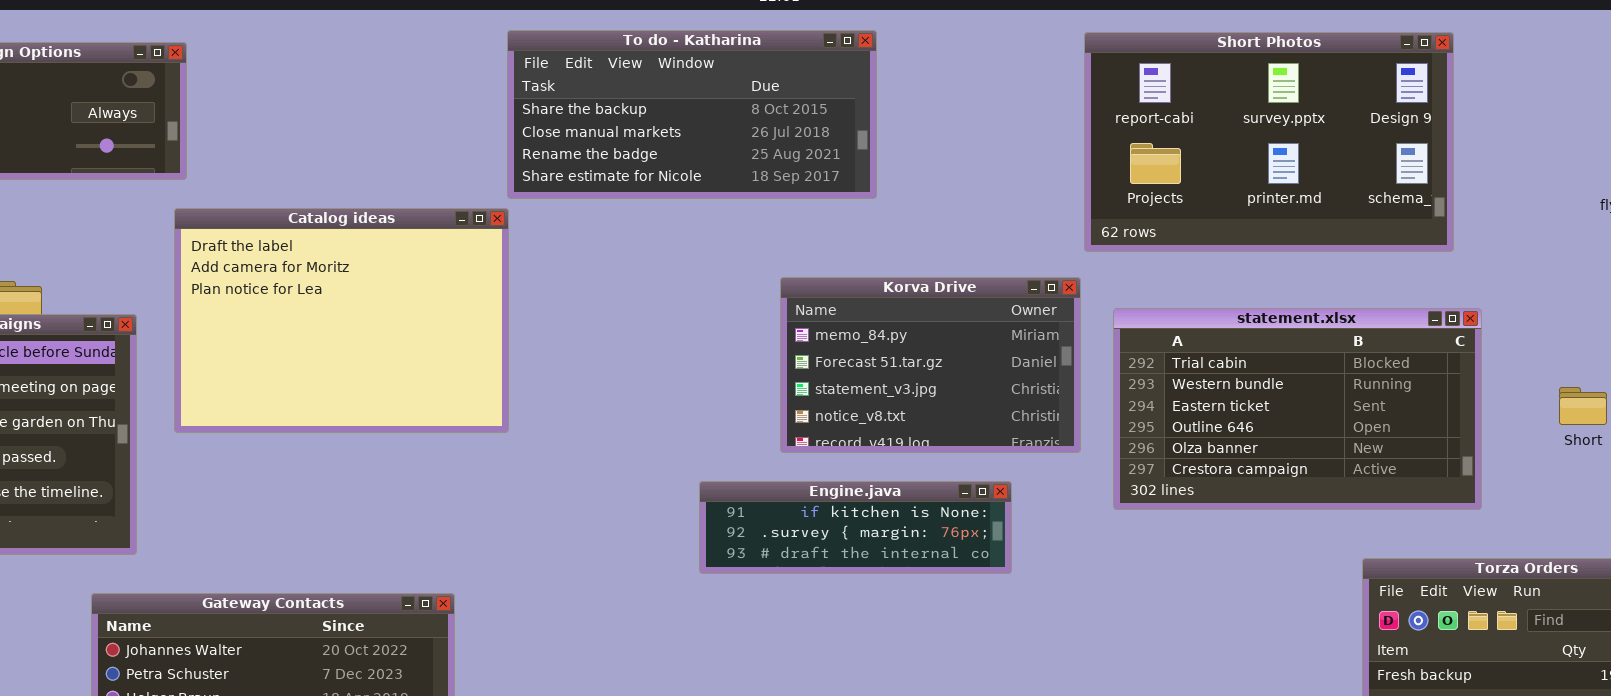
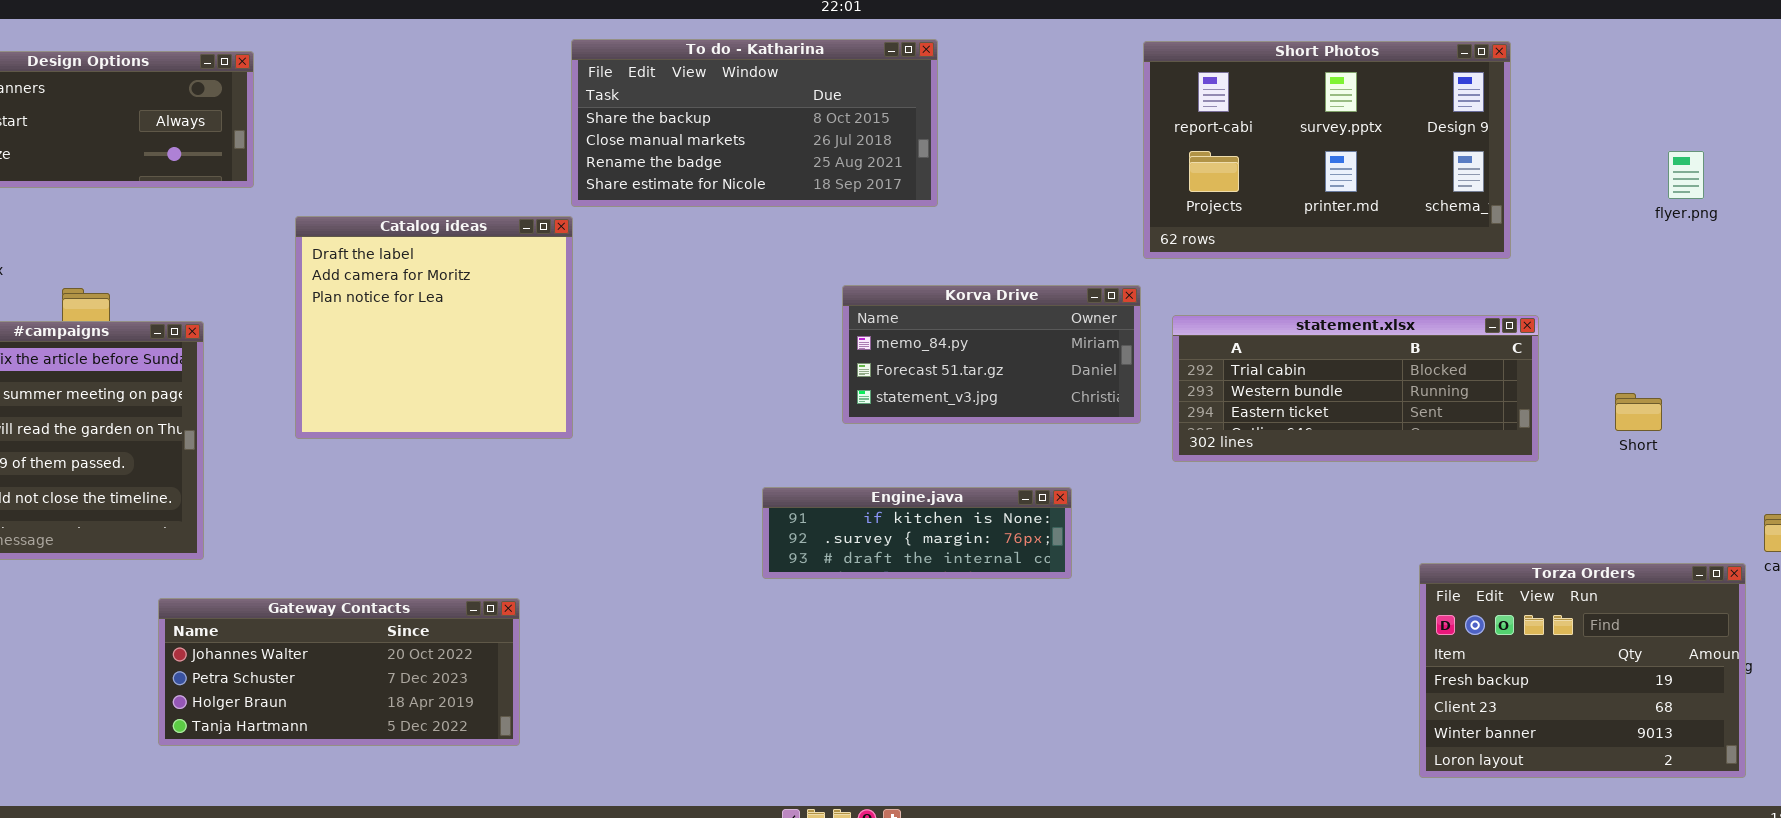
Catalog ideas: [174,208,509,433] -> [295,216,573,439], resized
Korva Drive: [780,277,1081,453] -> [842,285,1141,424], resized
statement.xlsx: [1113,308,1482,510] -> [1172,315,1539,462], resized

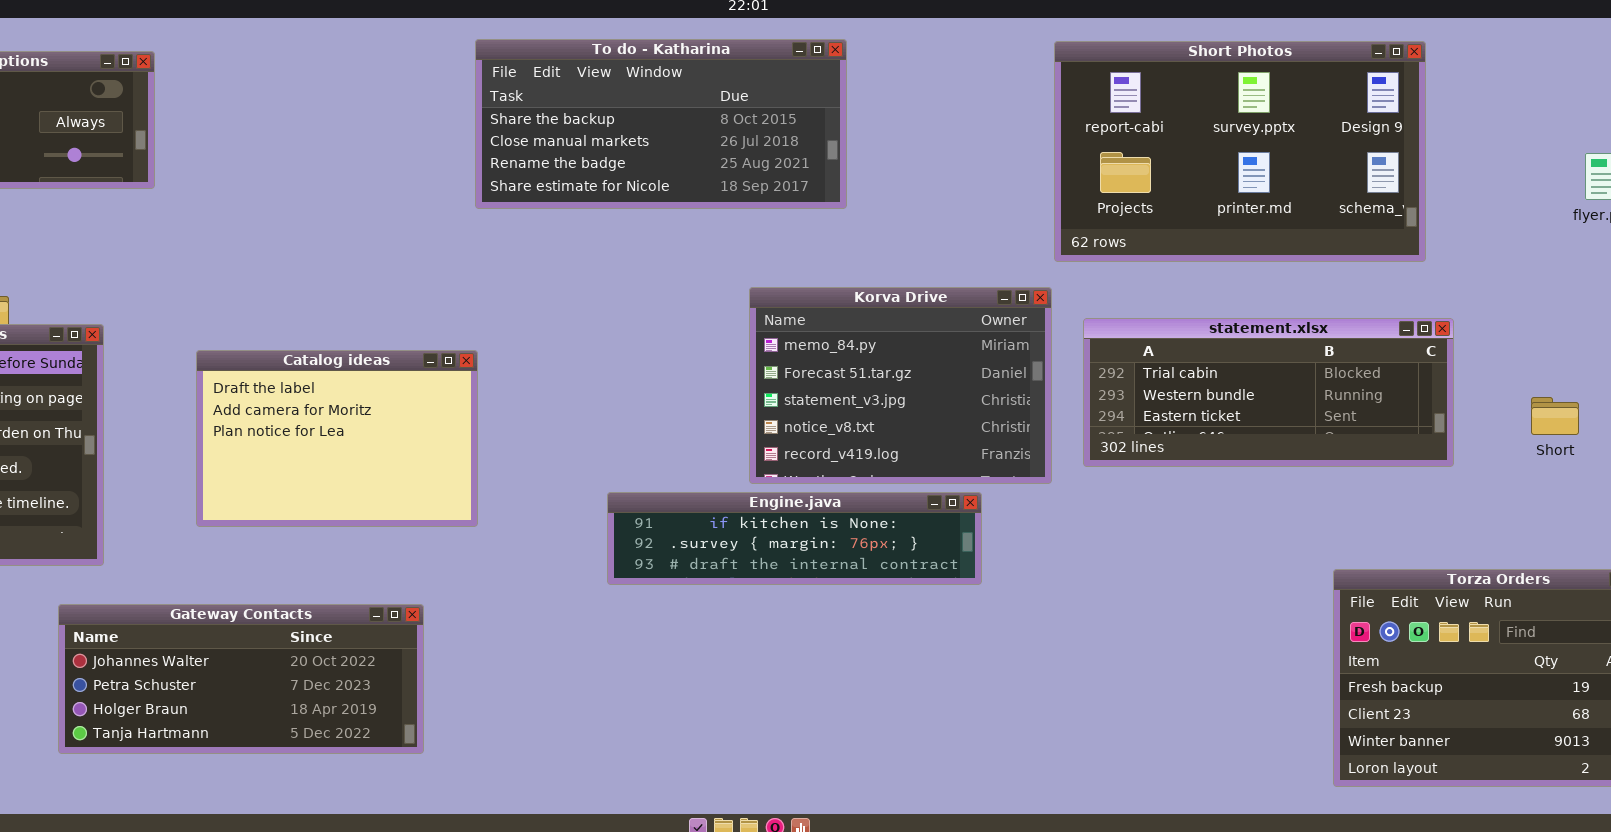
Catalog ideas: [295,216,573,439] -> [196,350,478,527], moved, resized
Korva Drive: [842,285,1141,424] -> [749,287,1052,484], resized
Engine.java: [762,487,1072,579] -> [607,492,982,585], resized

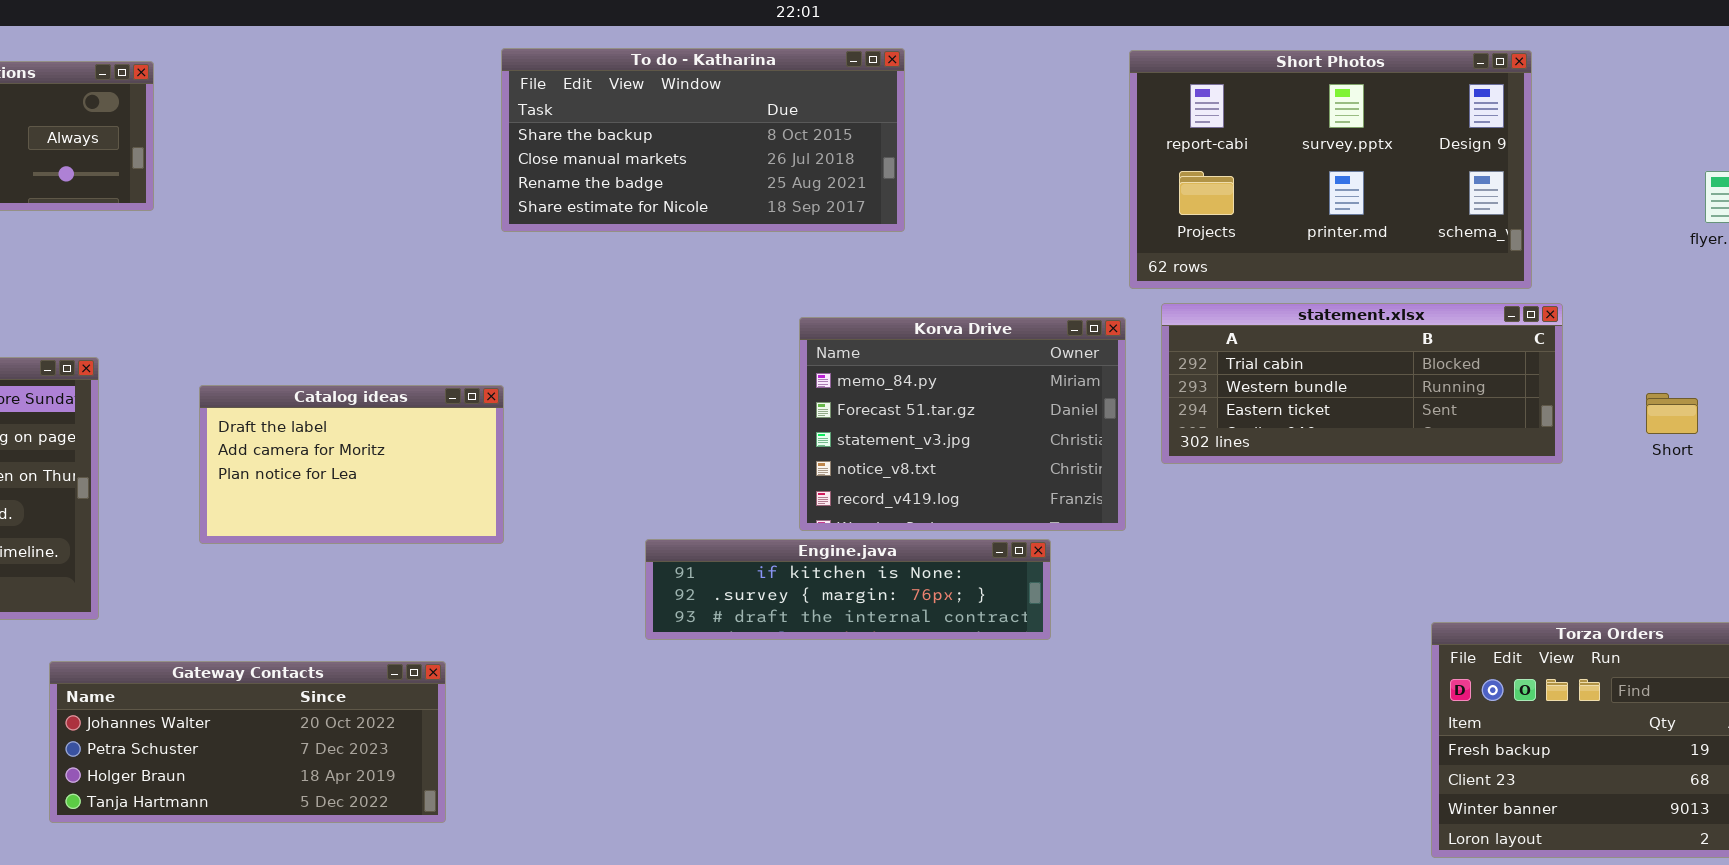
statement.xlsx: [1083,318,1454,467] -> [1161,303,1563,464], moved
Catalog ideas: [196,350,478,527] -> [199,385,504,544], resized
Short: [1531,397,1579,435] -> [1646,393,1698,434], moved

